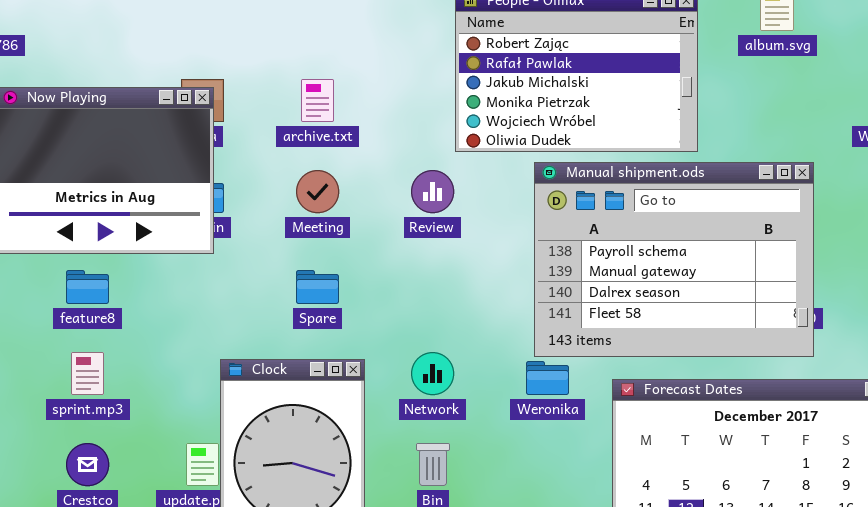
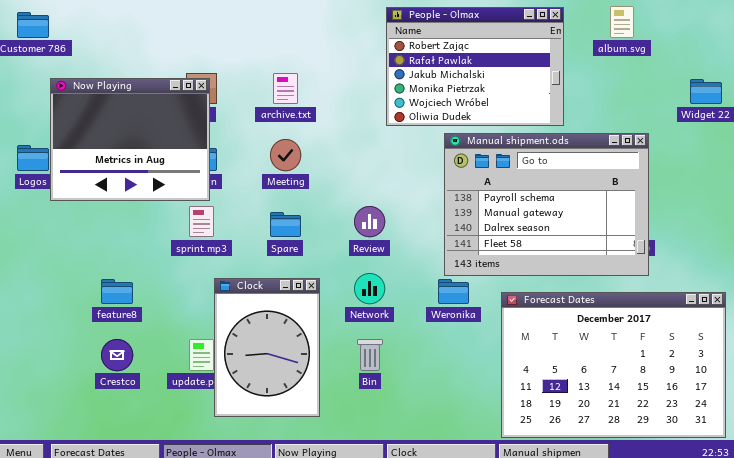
Review: [411,170,454,213] -> [354,206,385,237], moved
feature8: [66,270,109,304] -> [101,279,133,304], moved
sprint.mp3: [71,352,104,395] -> [189,206,214,237], moved

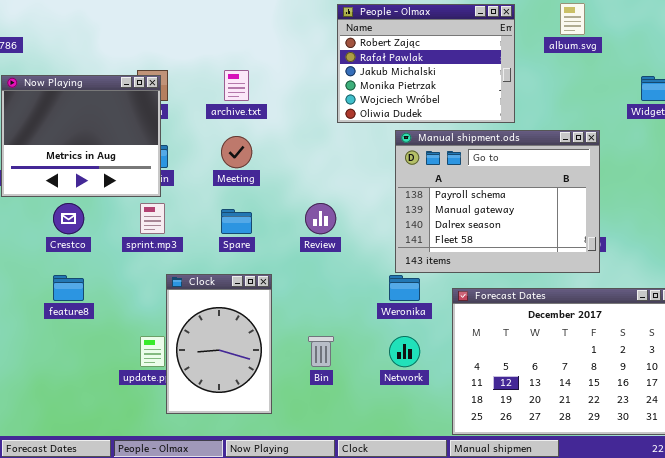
Network: [354,273,385,304] -> [389,336,420,367], moved
Crestco: [101,339,133,371] -> [53,203,84,234], moved

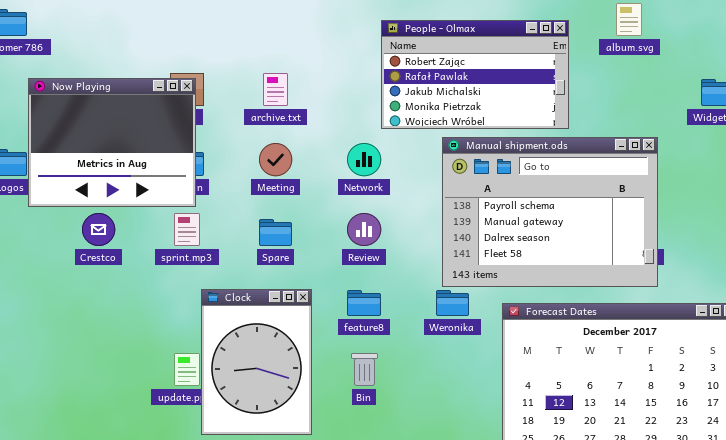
People - Olmax: [337,4,515,123] -> [381,20,569,129], resized
feature8: [53,275,84,301] -> [347,290,381,316], moved
Network: [389,336,420,367] -> [347,143,381,176], moved

